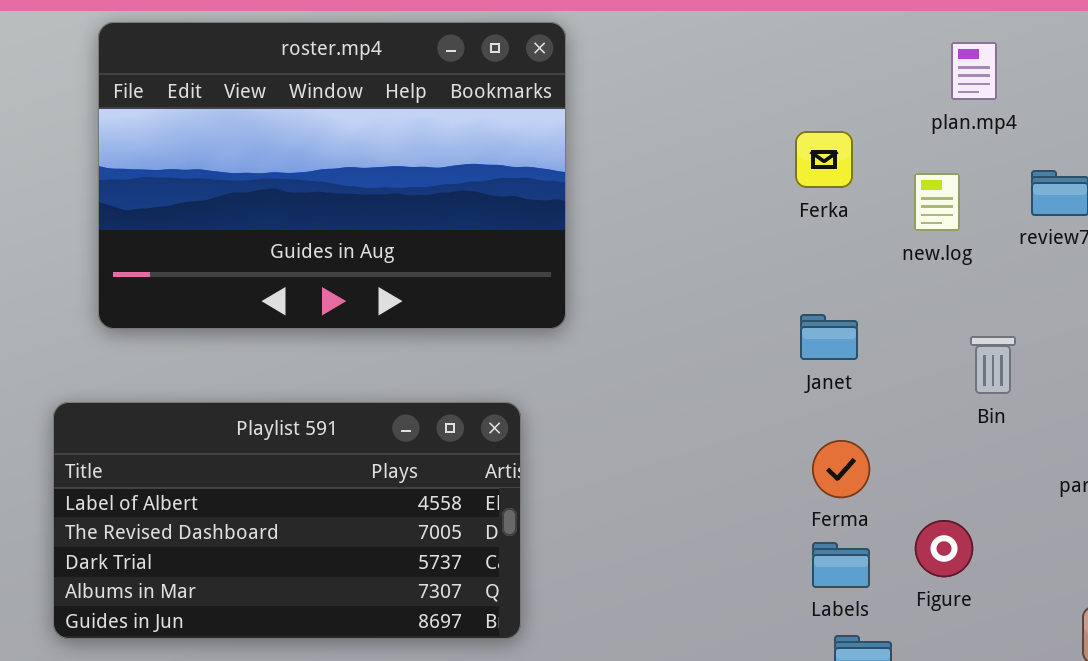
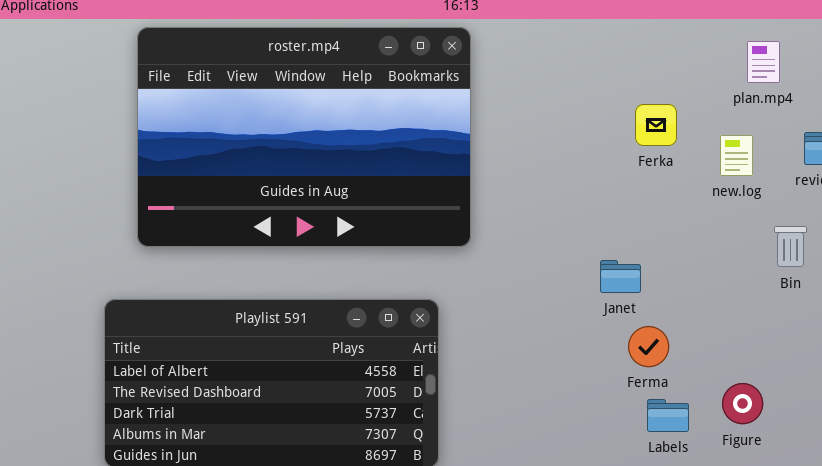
Janet: [800,314,858,360] -> [600,260,641,293], moved
Bin: [970,336,1016,394] -> [774,226,807,267], moved
Ferma: [812,440,870,498] -> [628,326,669,367], moved

